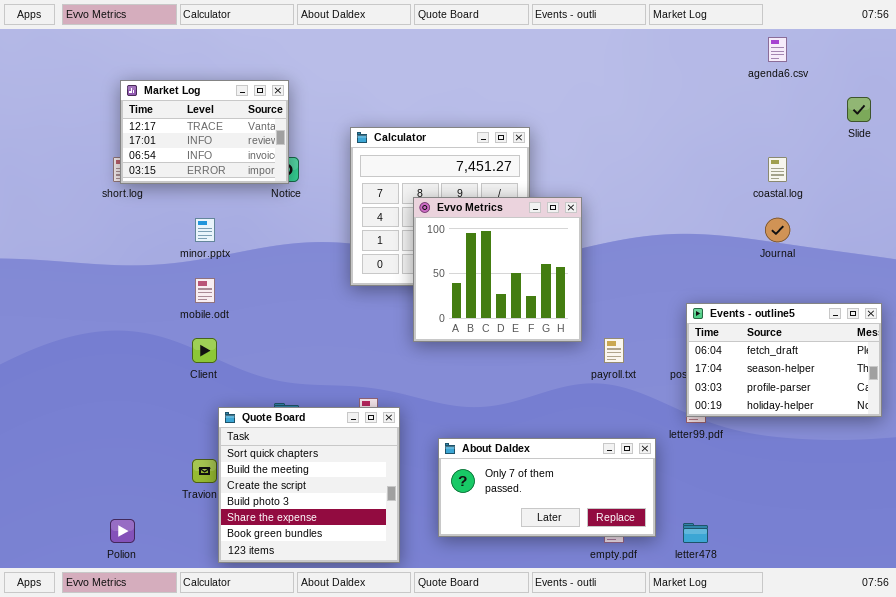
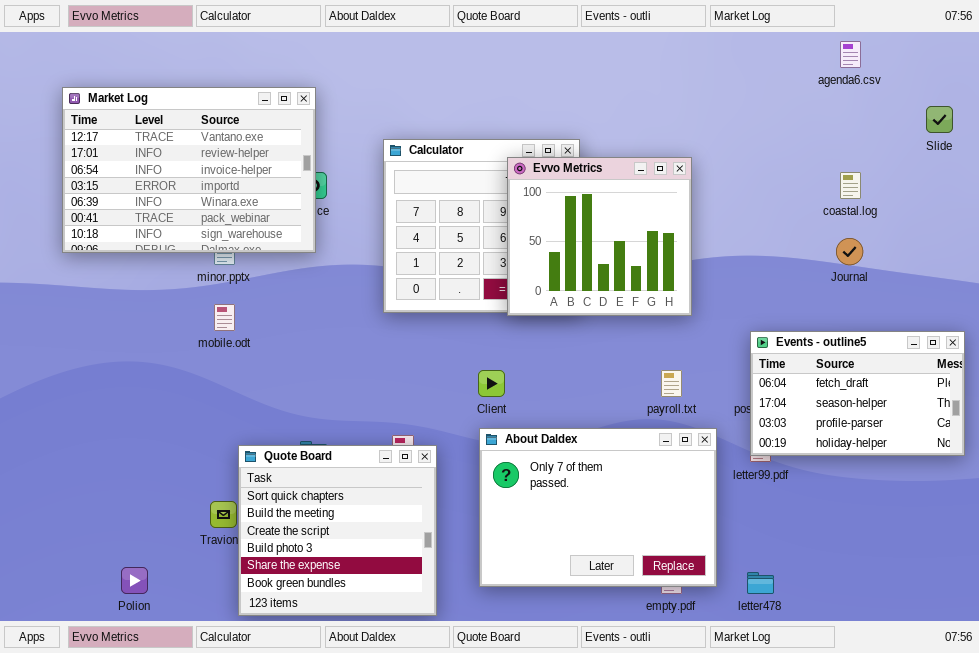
Market Log: [120,80,289,184] -> [62,87,316,253], resized
Evvo Metrics: [413,197,582,342] -> [507,157,692,316], moved
Client: [192,338,217,363] -> [478,370,505,397], moved
About Daldex: [438,438,656,537] -> [479,428,717,587], resized

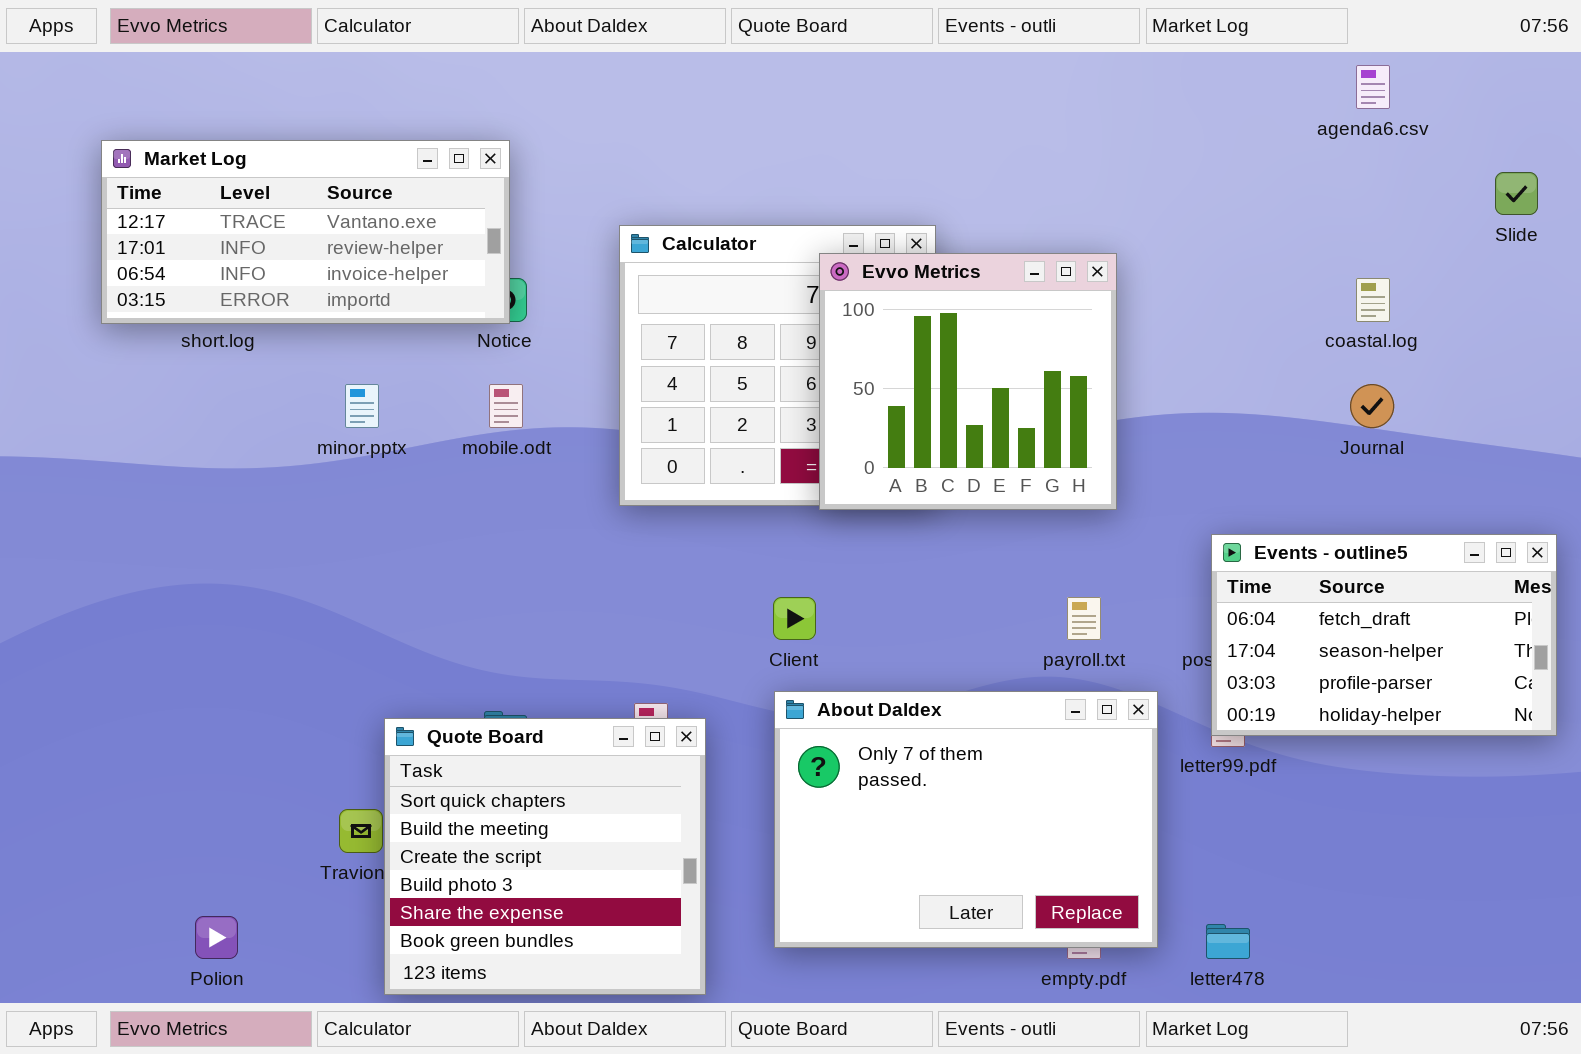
Market Log: [62,87,316,253] -> [101,140,510,324], resized
mobile.odt: [214,304,235,331] -> [489,384,523,428], moved

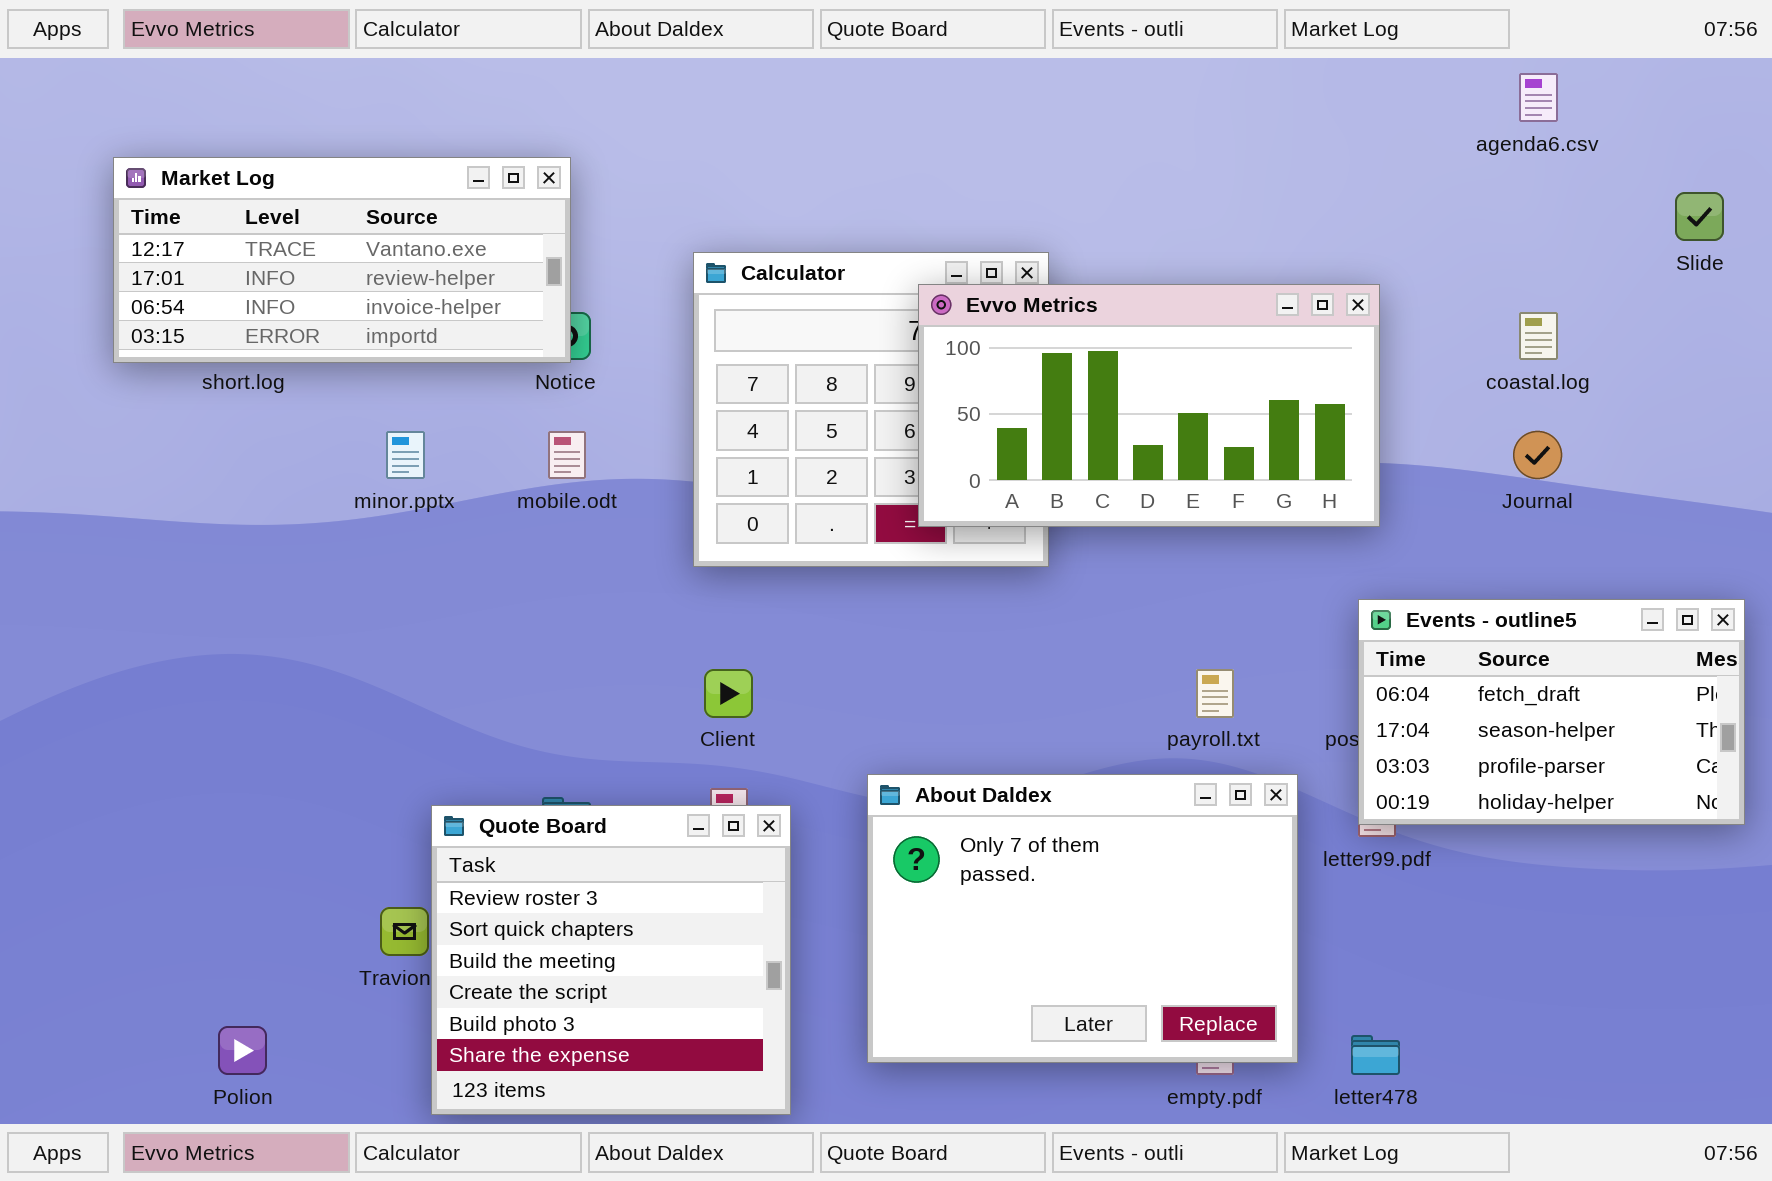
Evvo Metrics: [819,253,1117,510] -> [918,284,1380,527], resized
Client: [773,597,816,640] -> [704,669,753,718], moved
Quote Board: [384,718,706,995] -> [431,805,791,1115], scrolled up 1 row

